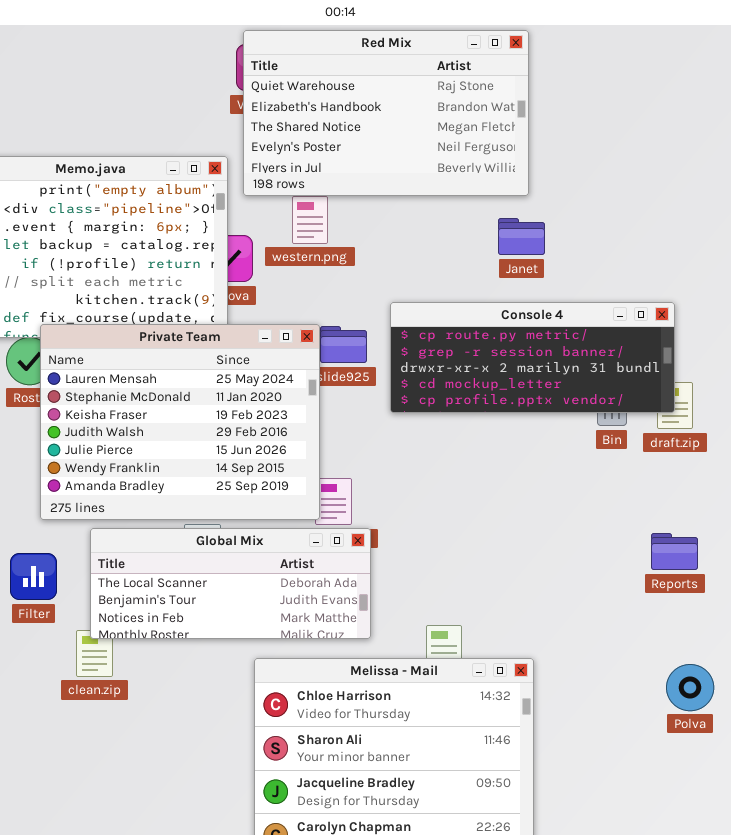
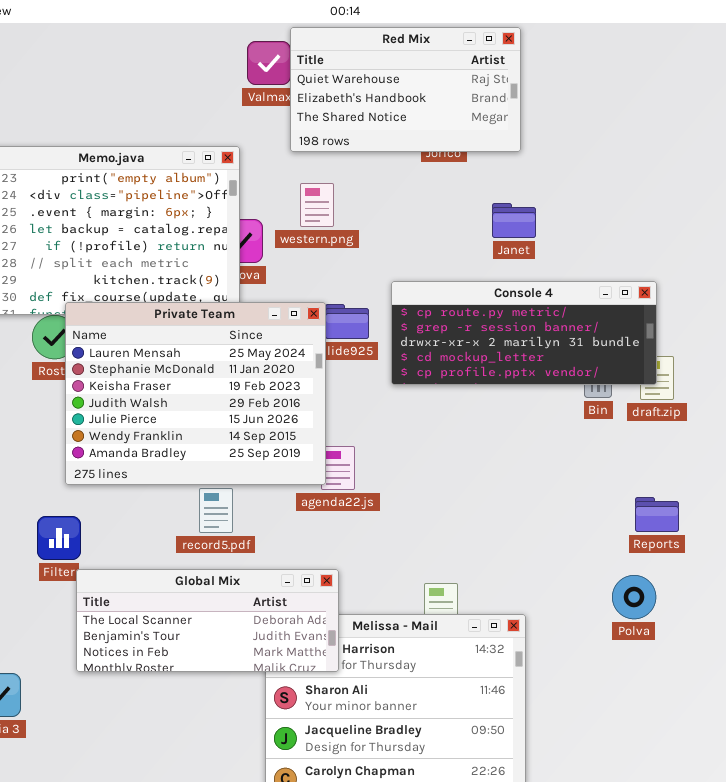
Red Mix: [243,30,529,196] -> [290,27,521,152], resized
Global Mix: [90,528,371,639] -> [76,569,339,672], moved
Polva: [666,664,714,711] -> [612,575,656,619], moved

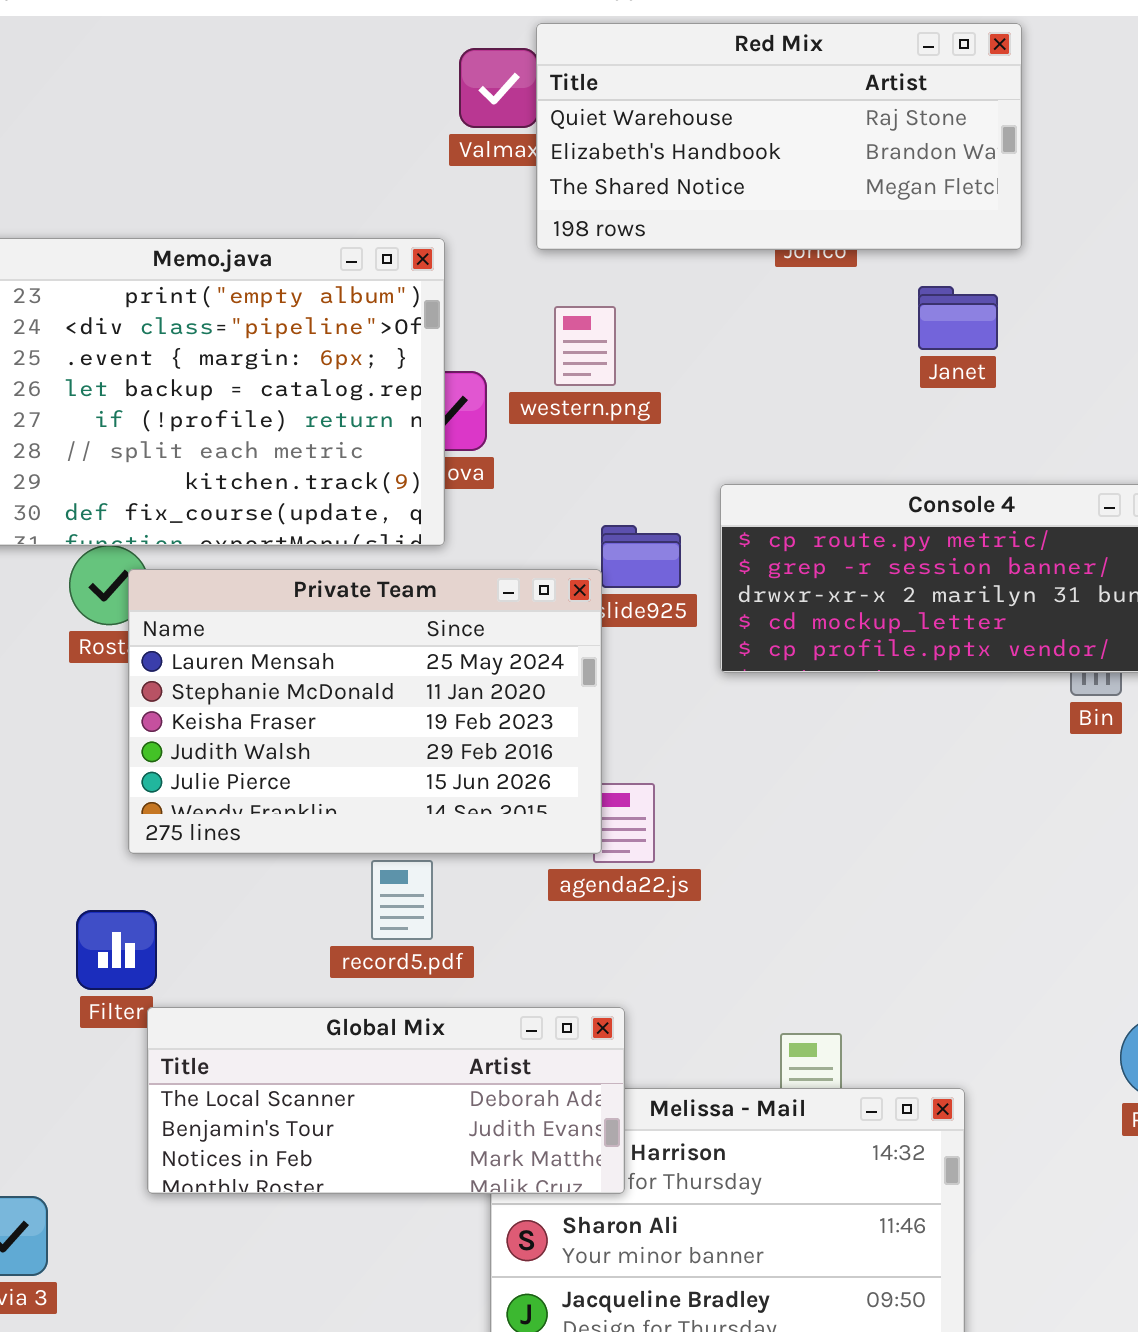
Red Mix: [290,27,521,152] -> [536,23,1022,250], resized
Janet: [492,203,536,238] -> [918,286,998,350], moved
Private Team: [65,302,326,485] -> [128,569,602,854], resized

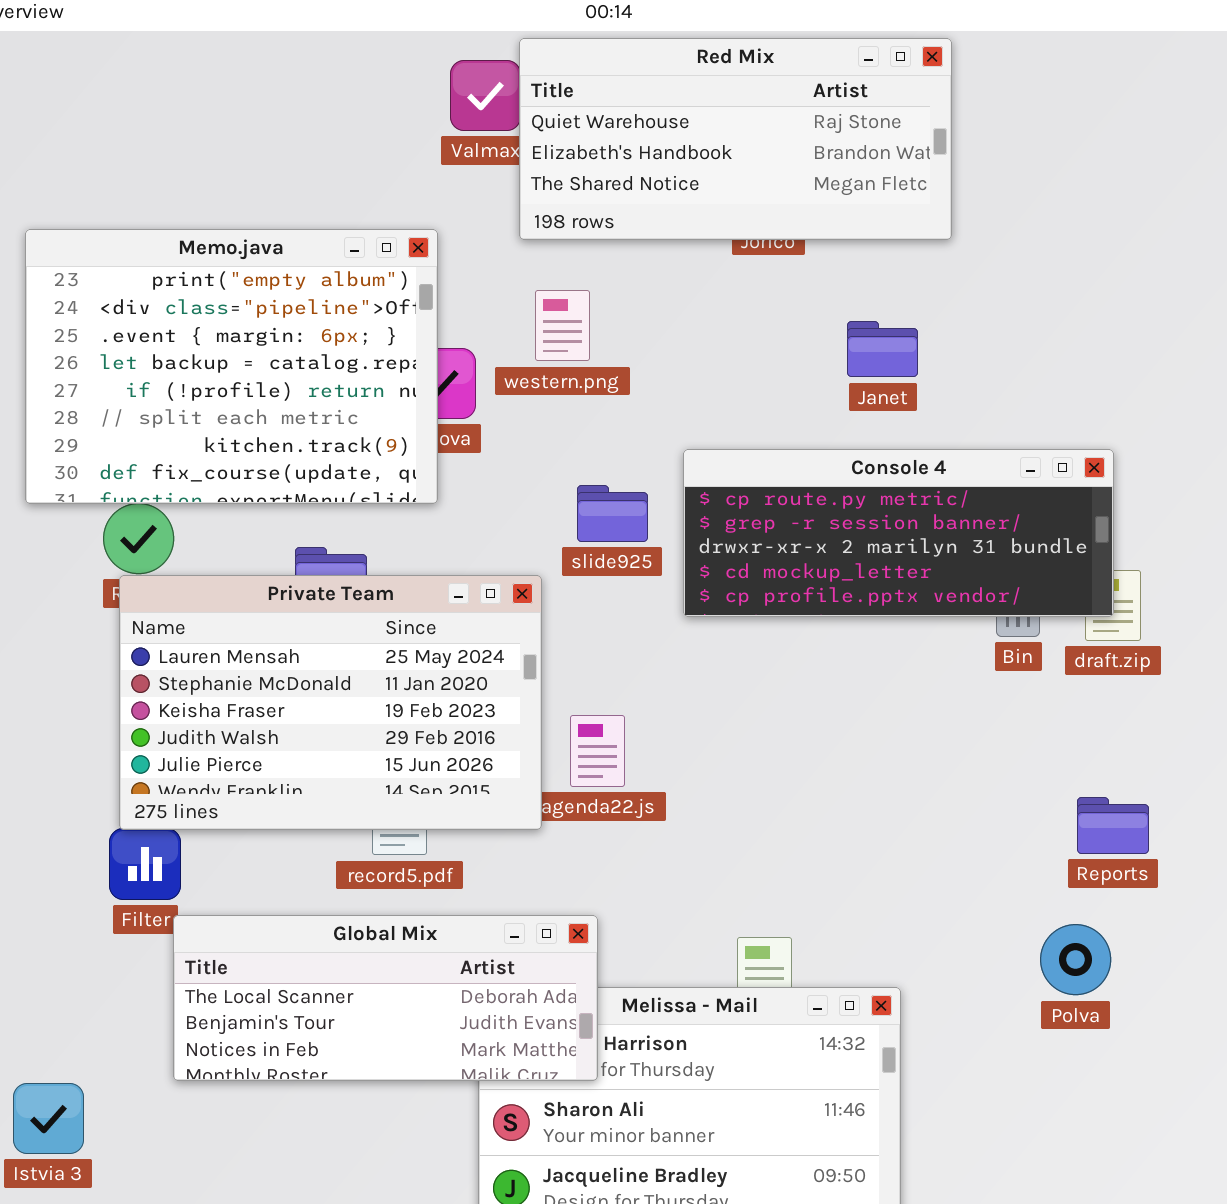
Janet: [918,286,998,350] -> [847,321,918,377], moved
Private Team: [128,569,602,854] -> [119,575,542,830], moved

